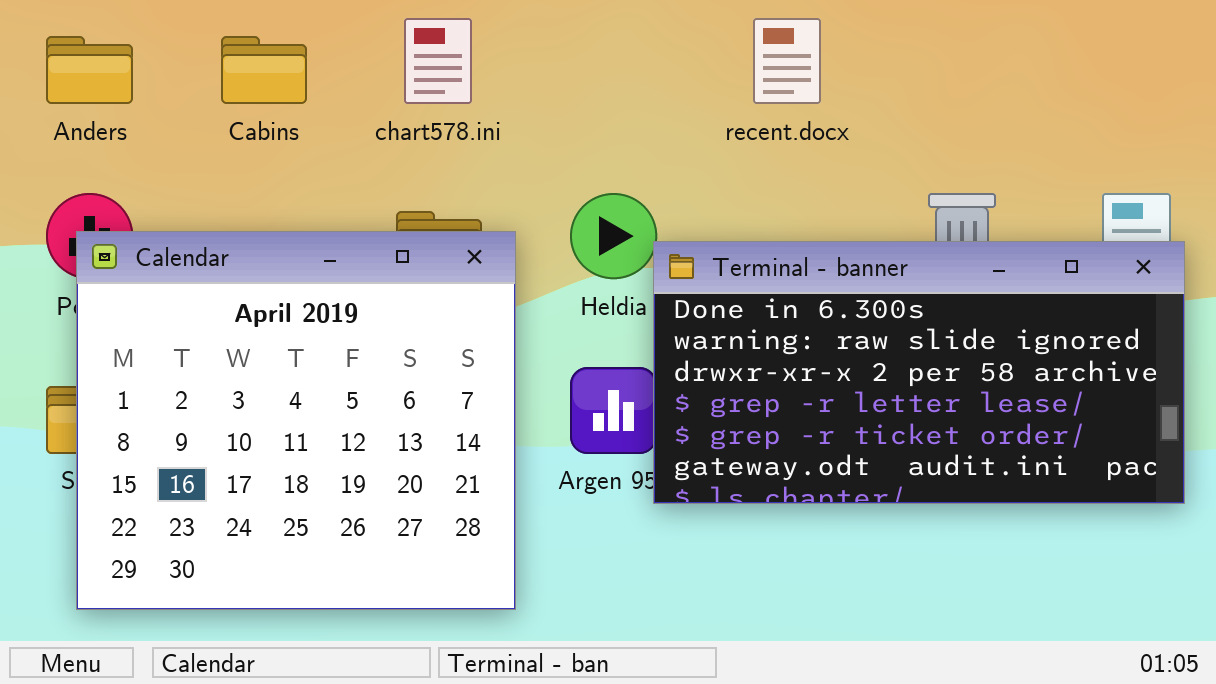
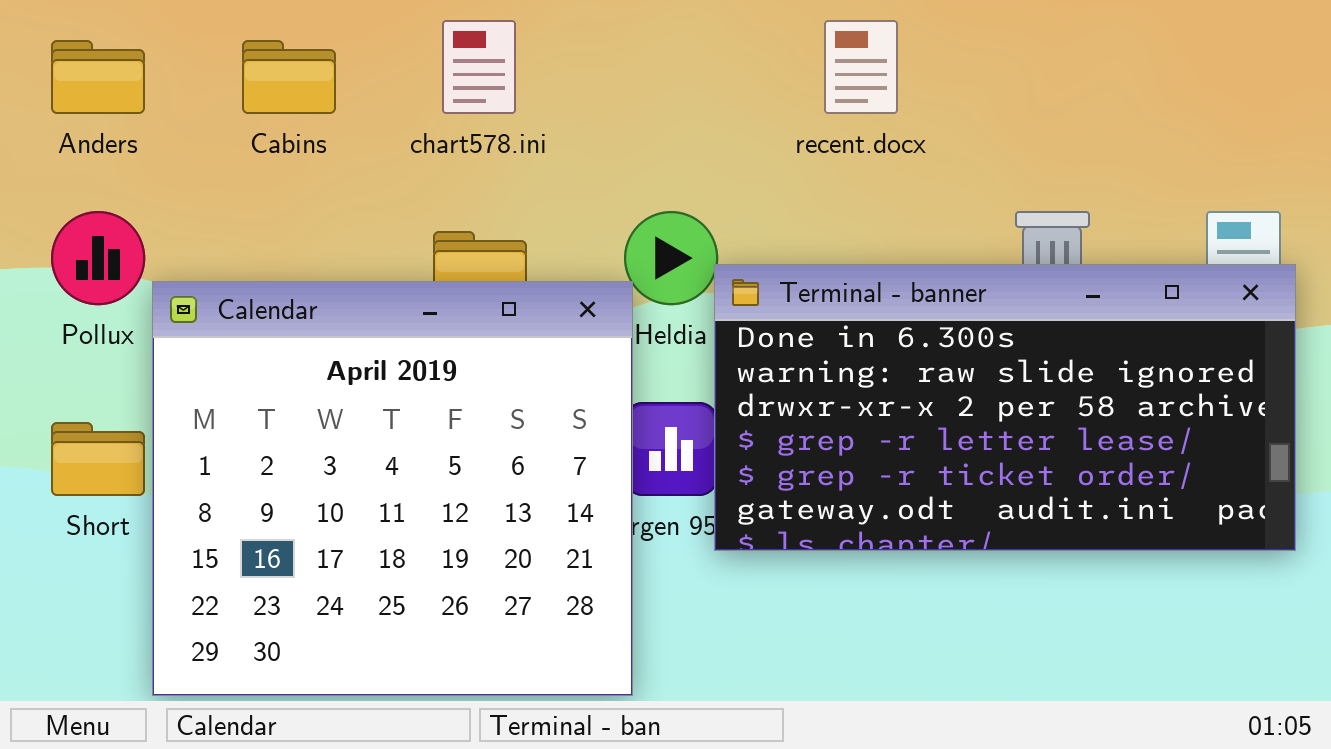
Calendar: [76,231,516,610] -> [152,281,633,696], moved

